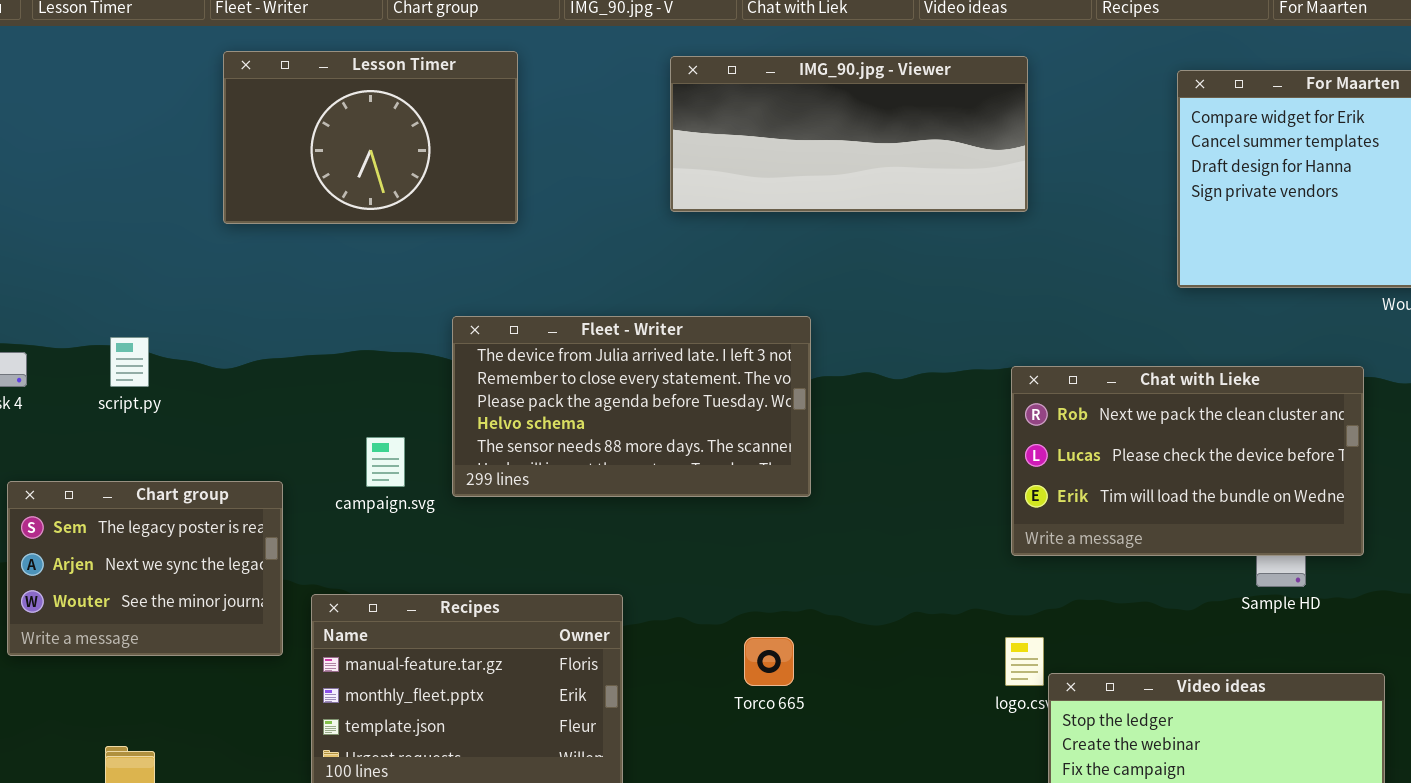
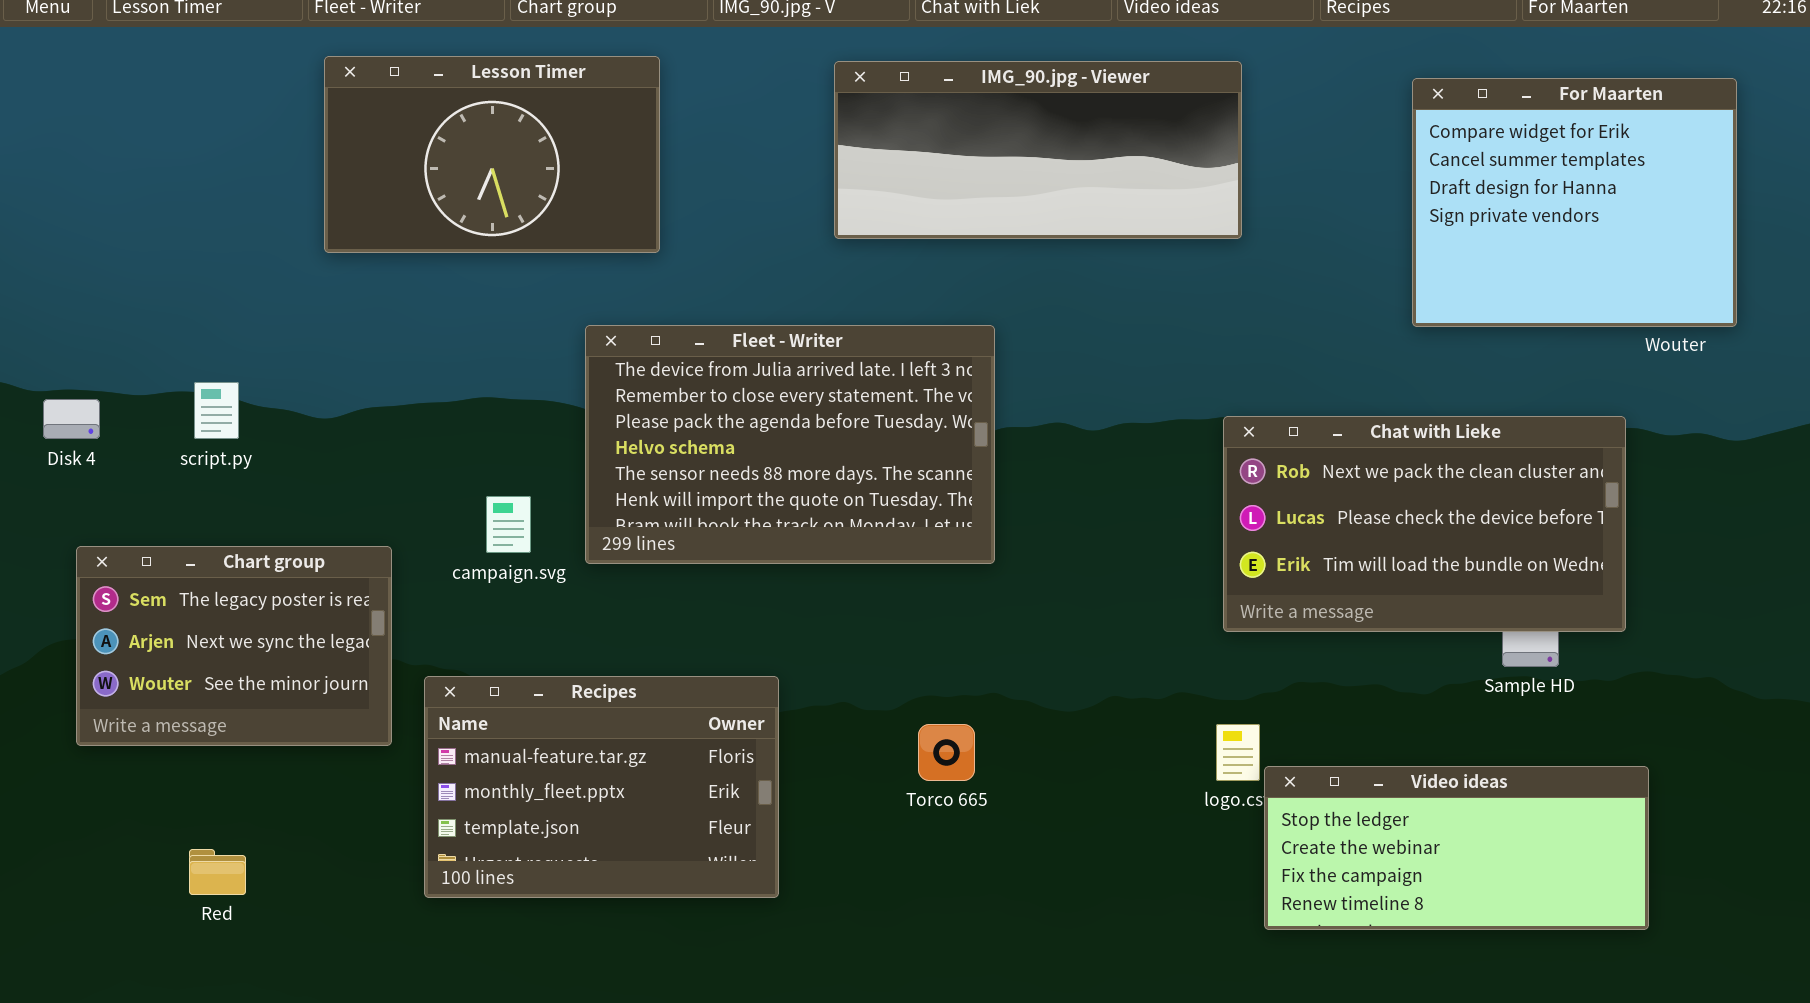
Fleet - Writer: [452,316,811,497] -> [585,325,995,564], resized

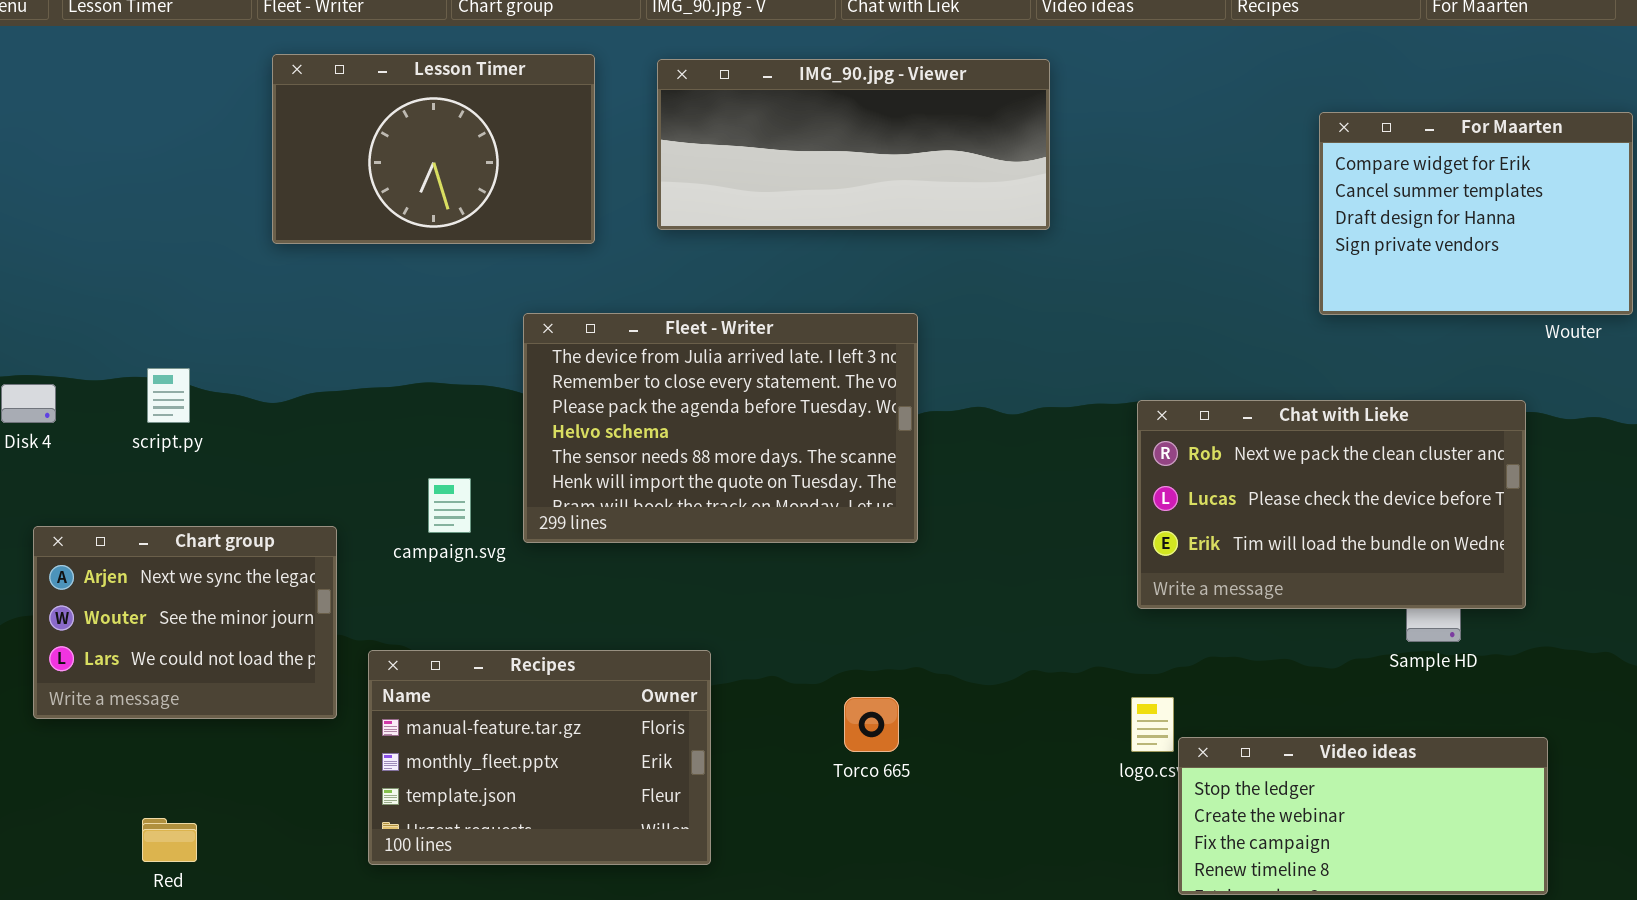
IMG_90.jpg - Viewer: [834,61,1242,239] -> [657,59,1050,230], moved
For Maarten: [1412,78,1737,327] -> [1319,112,1633,315], resized
Chart group: [76,546,392,746] -> [33,526,337,719], scrolled down 1 row

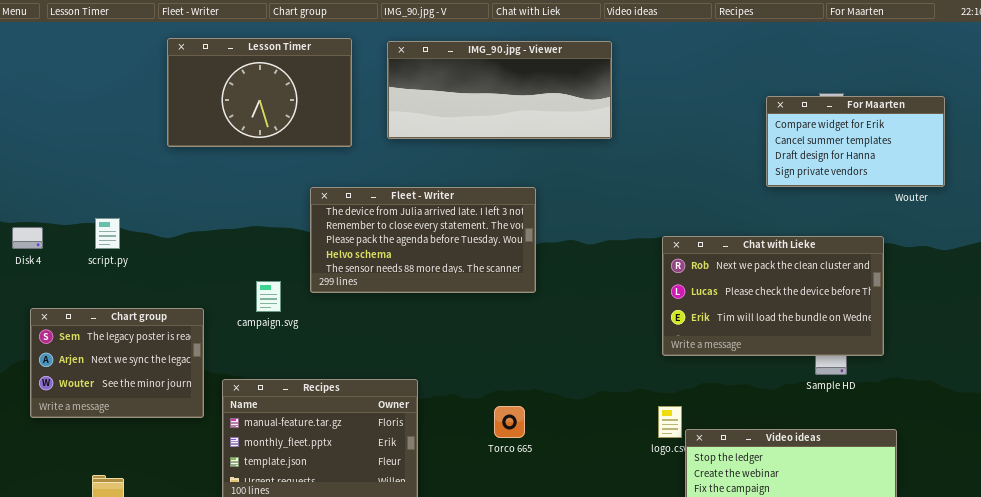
For Maarten: [1319,112,1633,315] -> [766,96,945,187], resized
Fleet - Writer: [523,313,918,543] -> [310,187,536,293], resized
Chart group: [33,526,337,719] -> [30,308,204,418], scrolled up 1 row

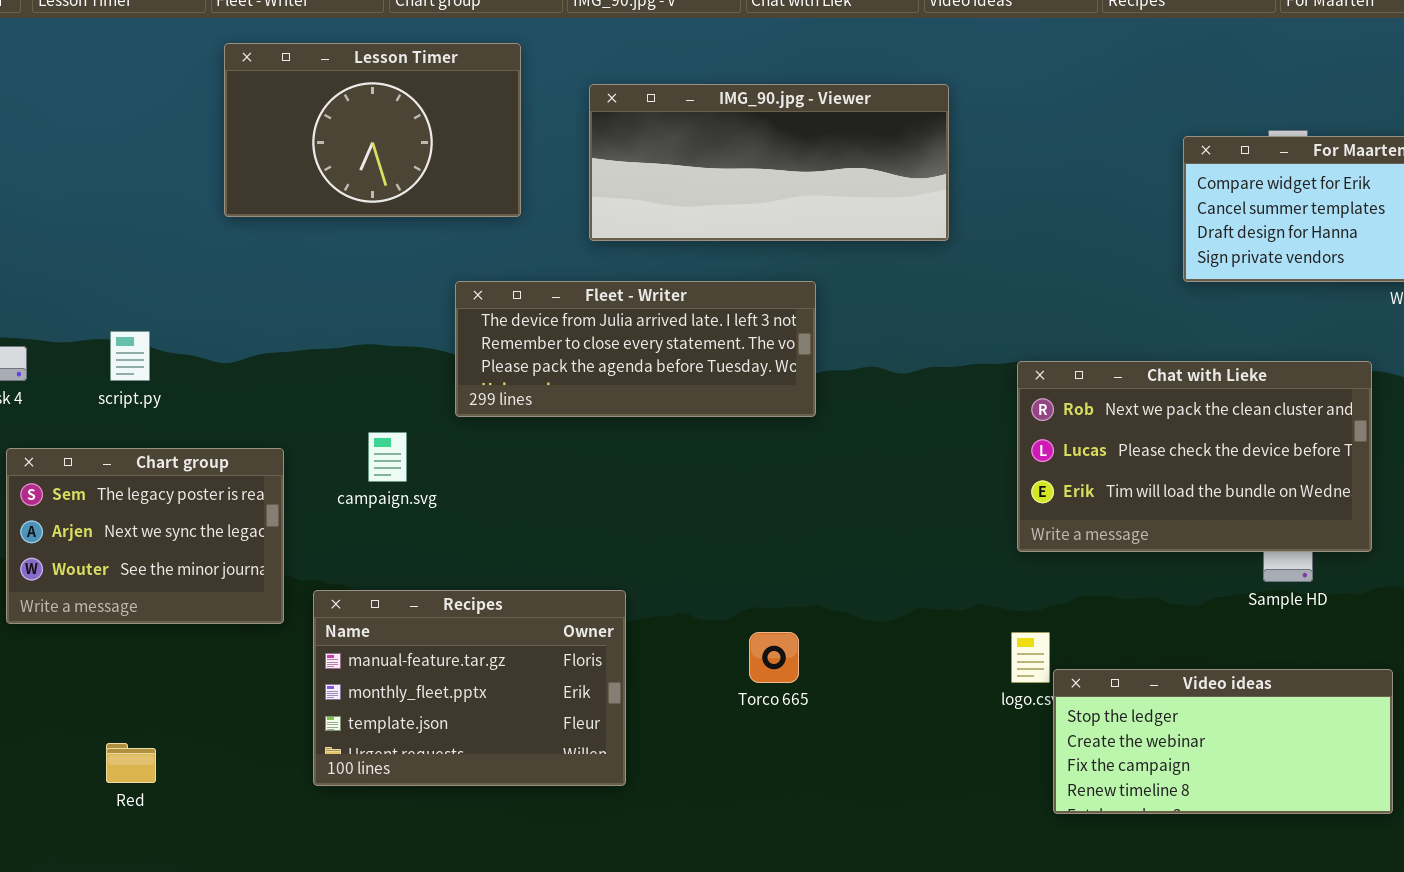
IMG_90.jpg - Viewer: [387,41,612,139] -> [589,84,949,241], moved
Fleet - Writer: [310,187,536,293] -> [455,281,816,417], resized
Chart group: [30,308,204,418] -> [6,448,284,624], moved

